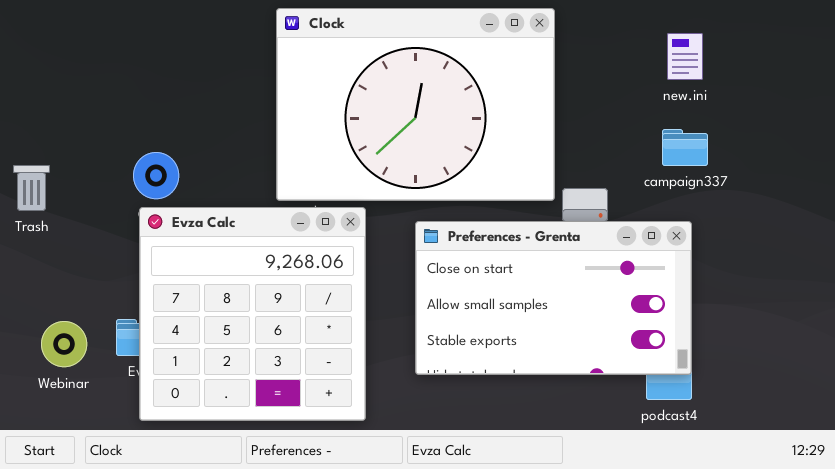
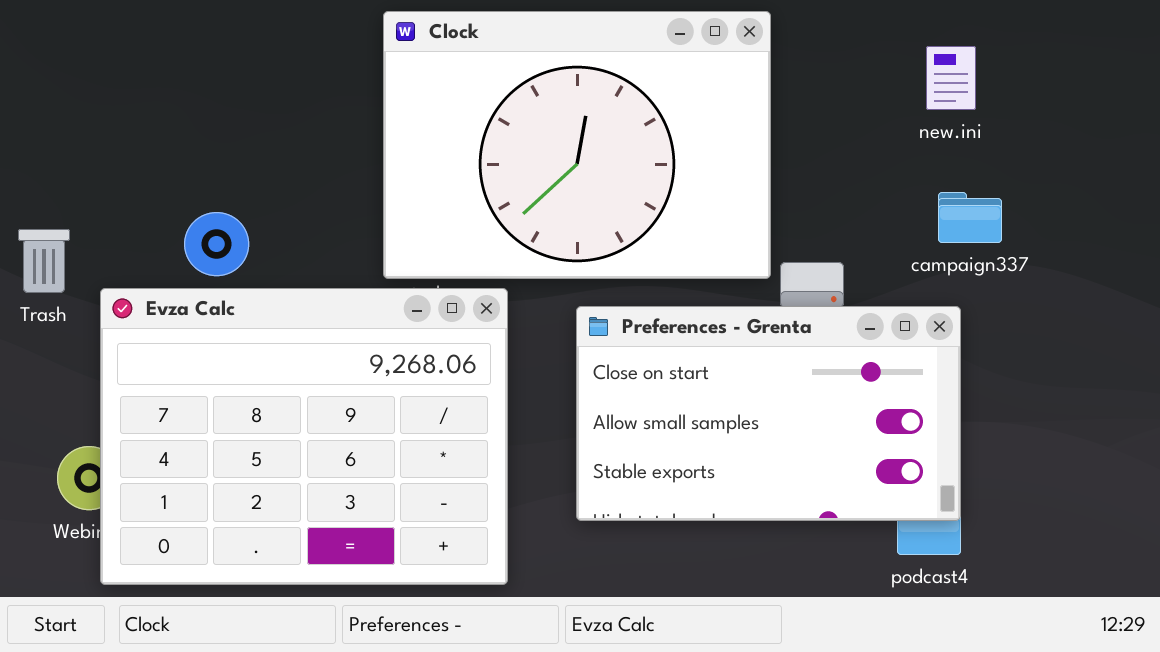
campaign337: [662,129,708,166] -> [938,192,1002,243], moved
Evza Calc: [139,207,366,421] -> [100,288,508,585], resized

